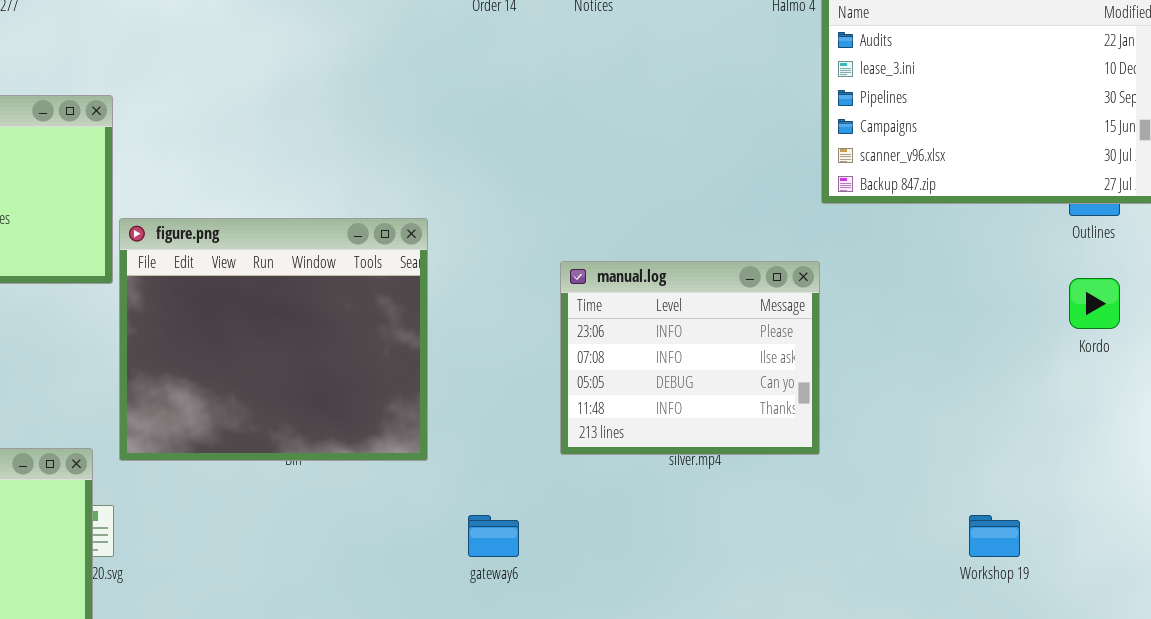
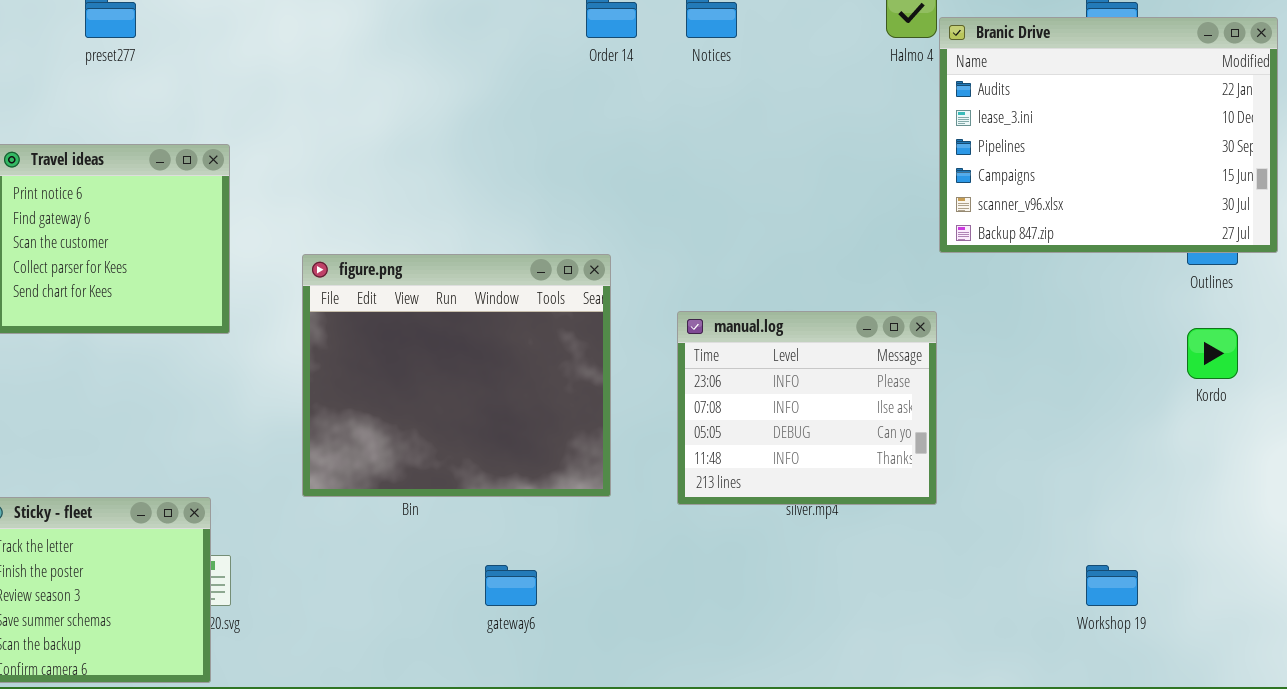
figure.png: [119,218,428,461] -> [302,254,611,497], moved
gateway6: [468,515,519,557] -> [485,565,537,606], moved

